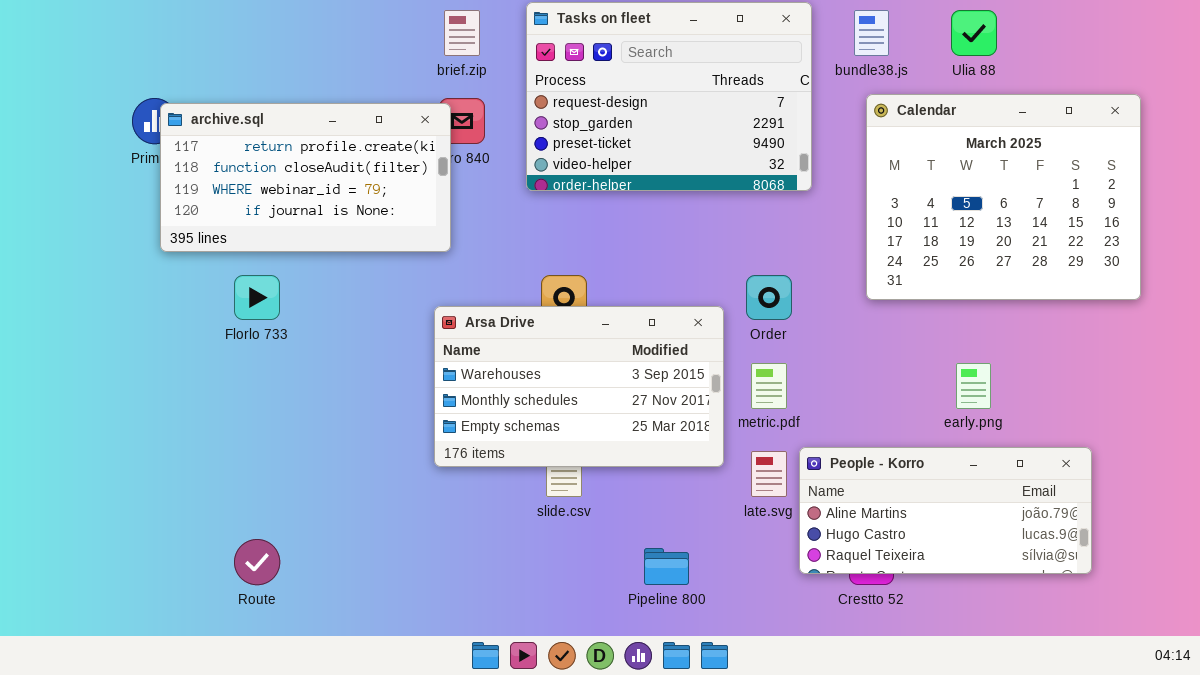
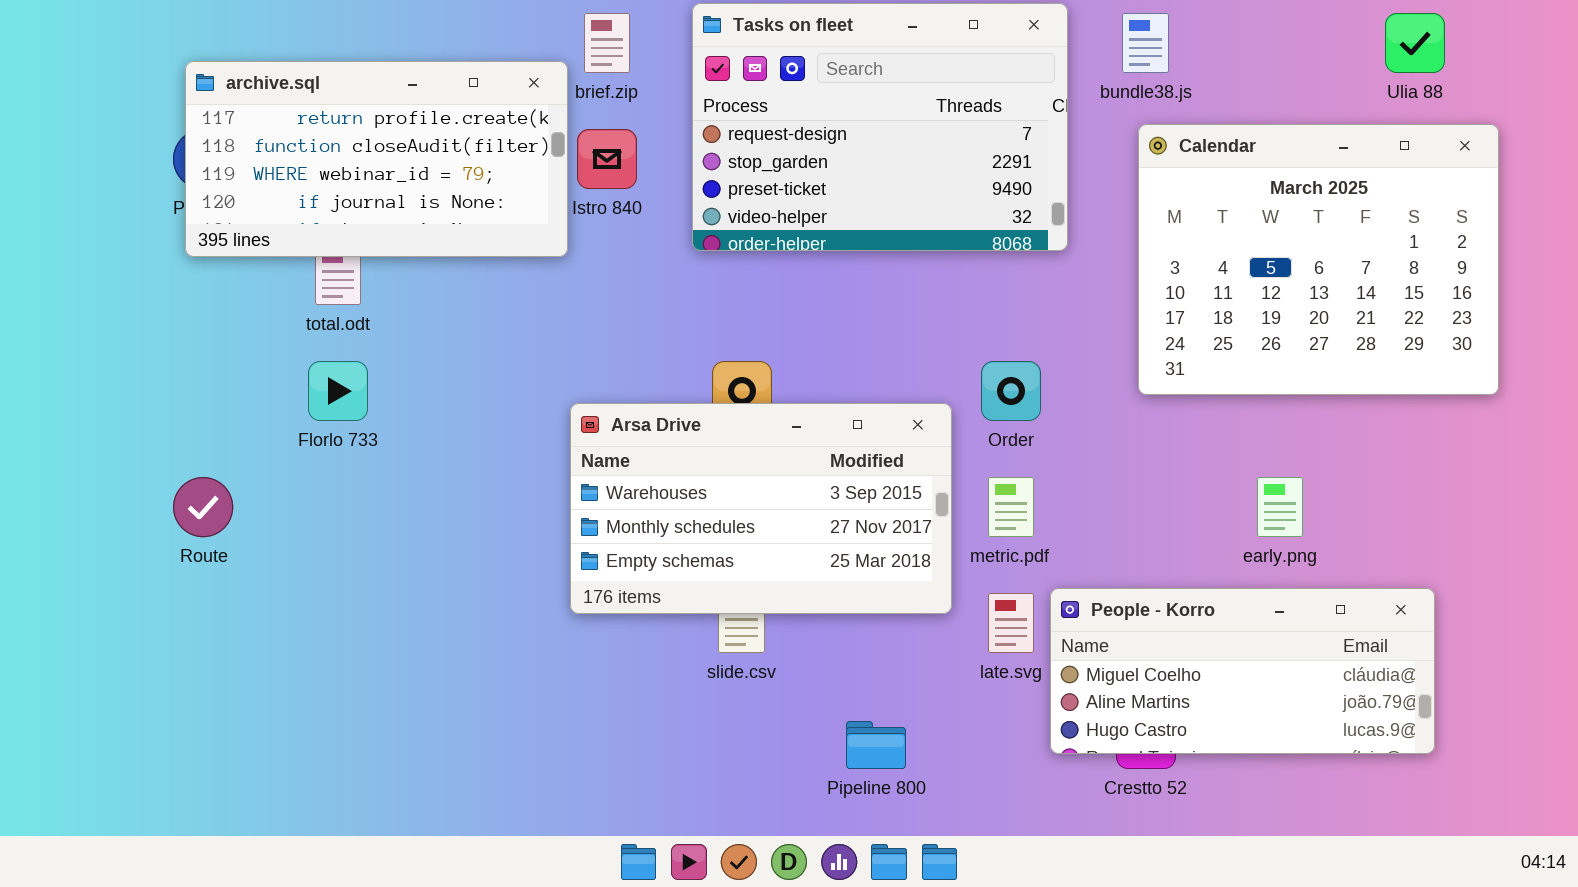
Ulia 88: [951,10,997,56] -> [1385,13,1445,73], moved
archive.sql: [160,103,451,252] -> [185,61,568,257], moved
People - Korro: [799,447,1092,574] -> [1050,588,1435,754], scrolled up 1 row
Route: [234,539,280,585] -> [173,477,233,537], moved

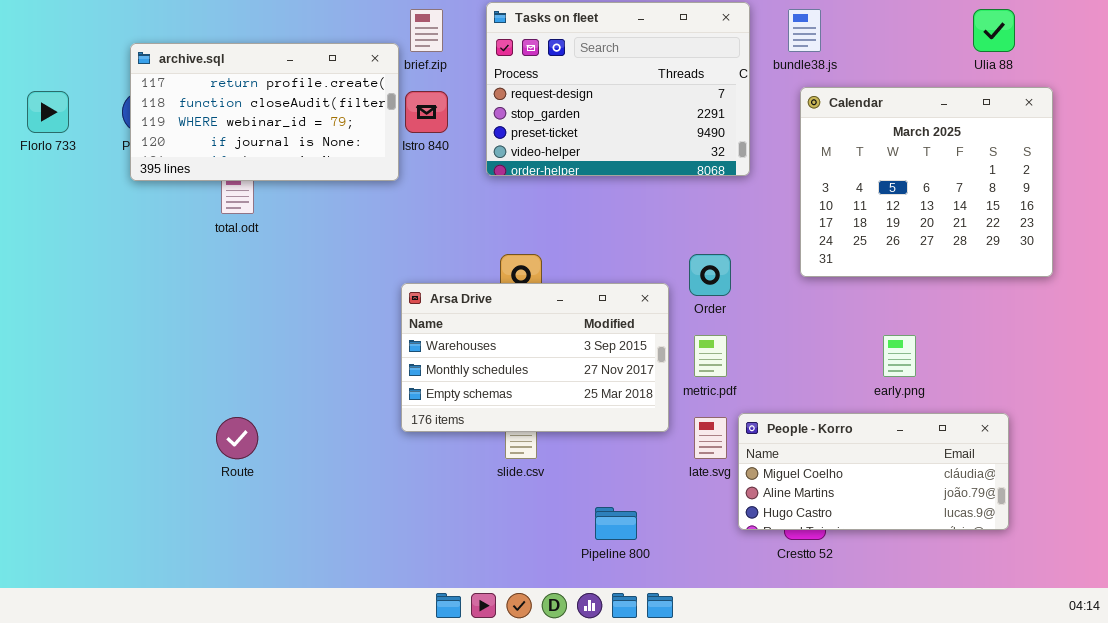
Florlo 733: [308,361,368,421] -> [27,91,69,133], moved
Route: [173,477,233,537] -> [216,417,258,459], moved

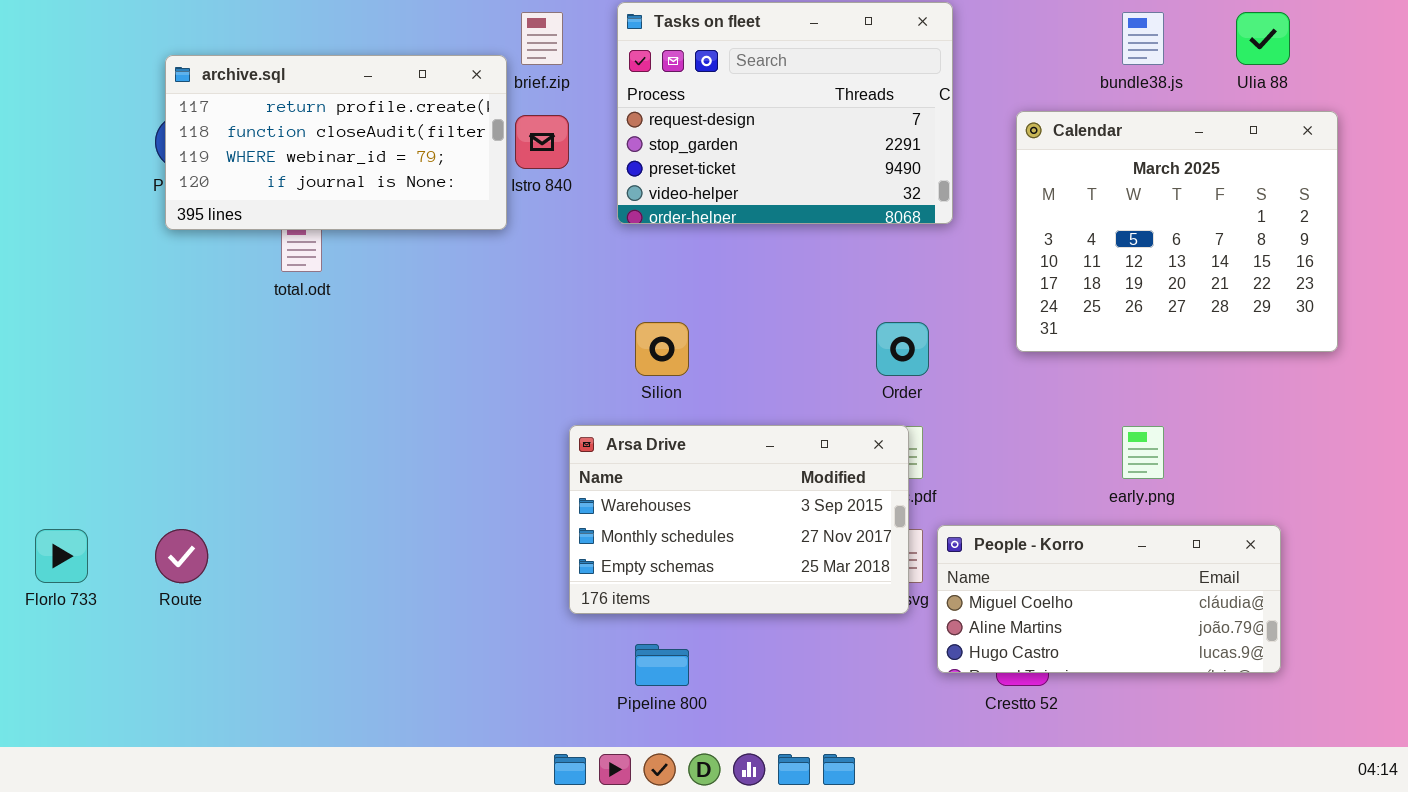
bundle38.js: [788,9,821,52] -> [1122,12,1164,65], moved
Florlo 733: [27,91,69,133] -> [35,529,88,583], moved
Arsa Drive: [401,283,669,432] -> [569,425,909,614], moved
Route: [216,417,258,459] -> [155,529,208,583], moved
Pipeline 800: [595,507,637,540] -> [635,644,689,686], moved

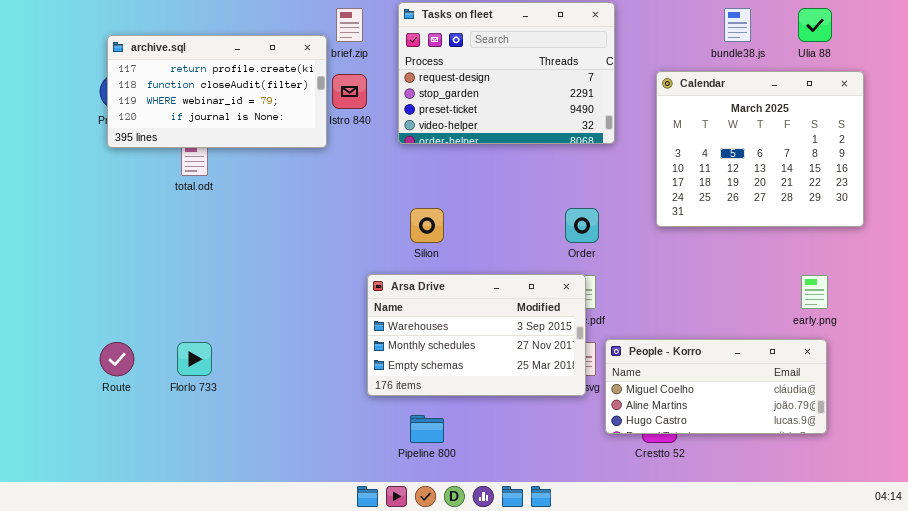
early.png: [1122,426,1164,479] -> [801,275,828,309], moved
Florlo 733: [35,529,88,583] -> [177,342,212,376], moved

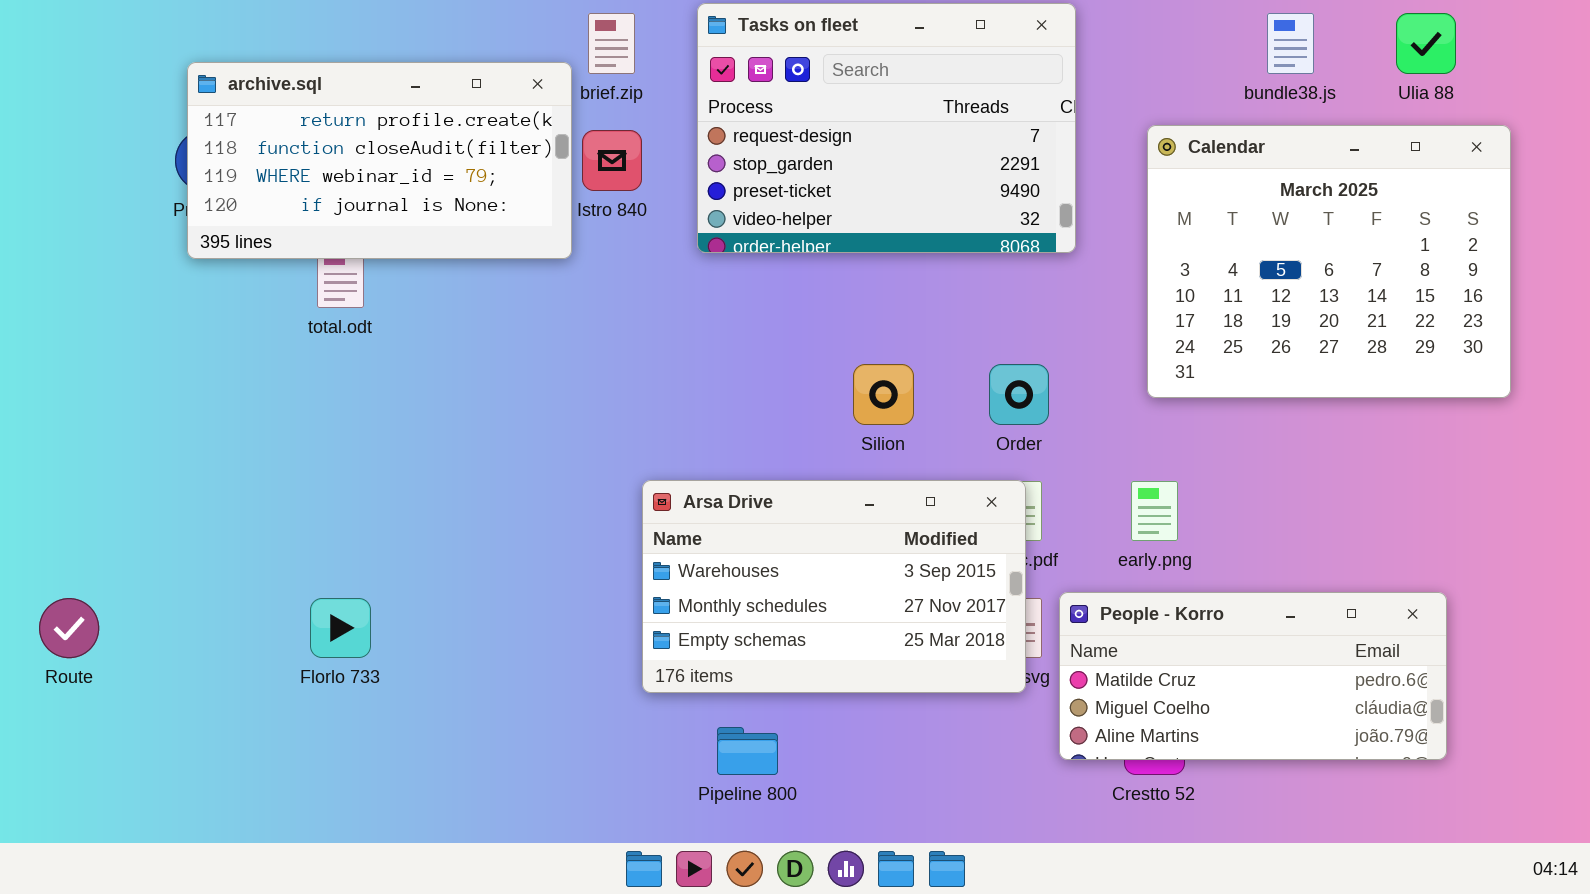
Silion: [410,208,444,243] -> [853,364,914,425], moved
early.png: [801,275,828,309] -> [1131,481,1178,541], moved
People - Korro: [605,339,827,434] -> [1059,592,1447,760], scrolled up 1 row
Route: [100,342,134,376] -> [39,598,99,658], moved

